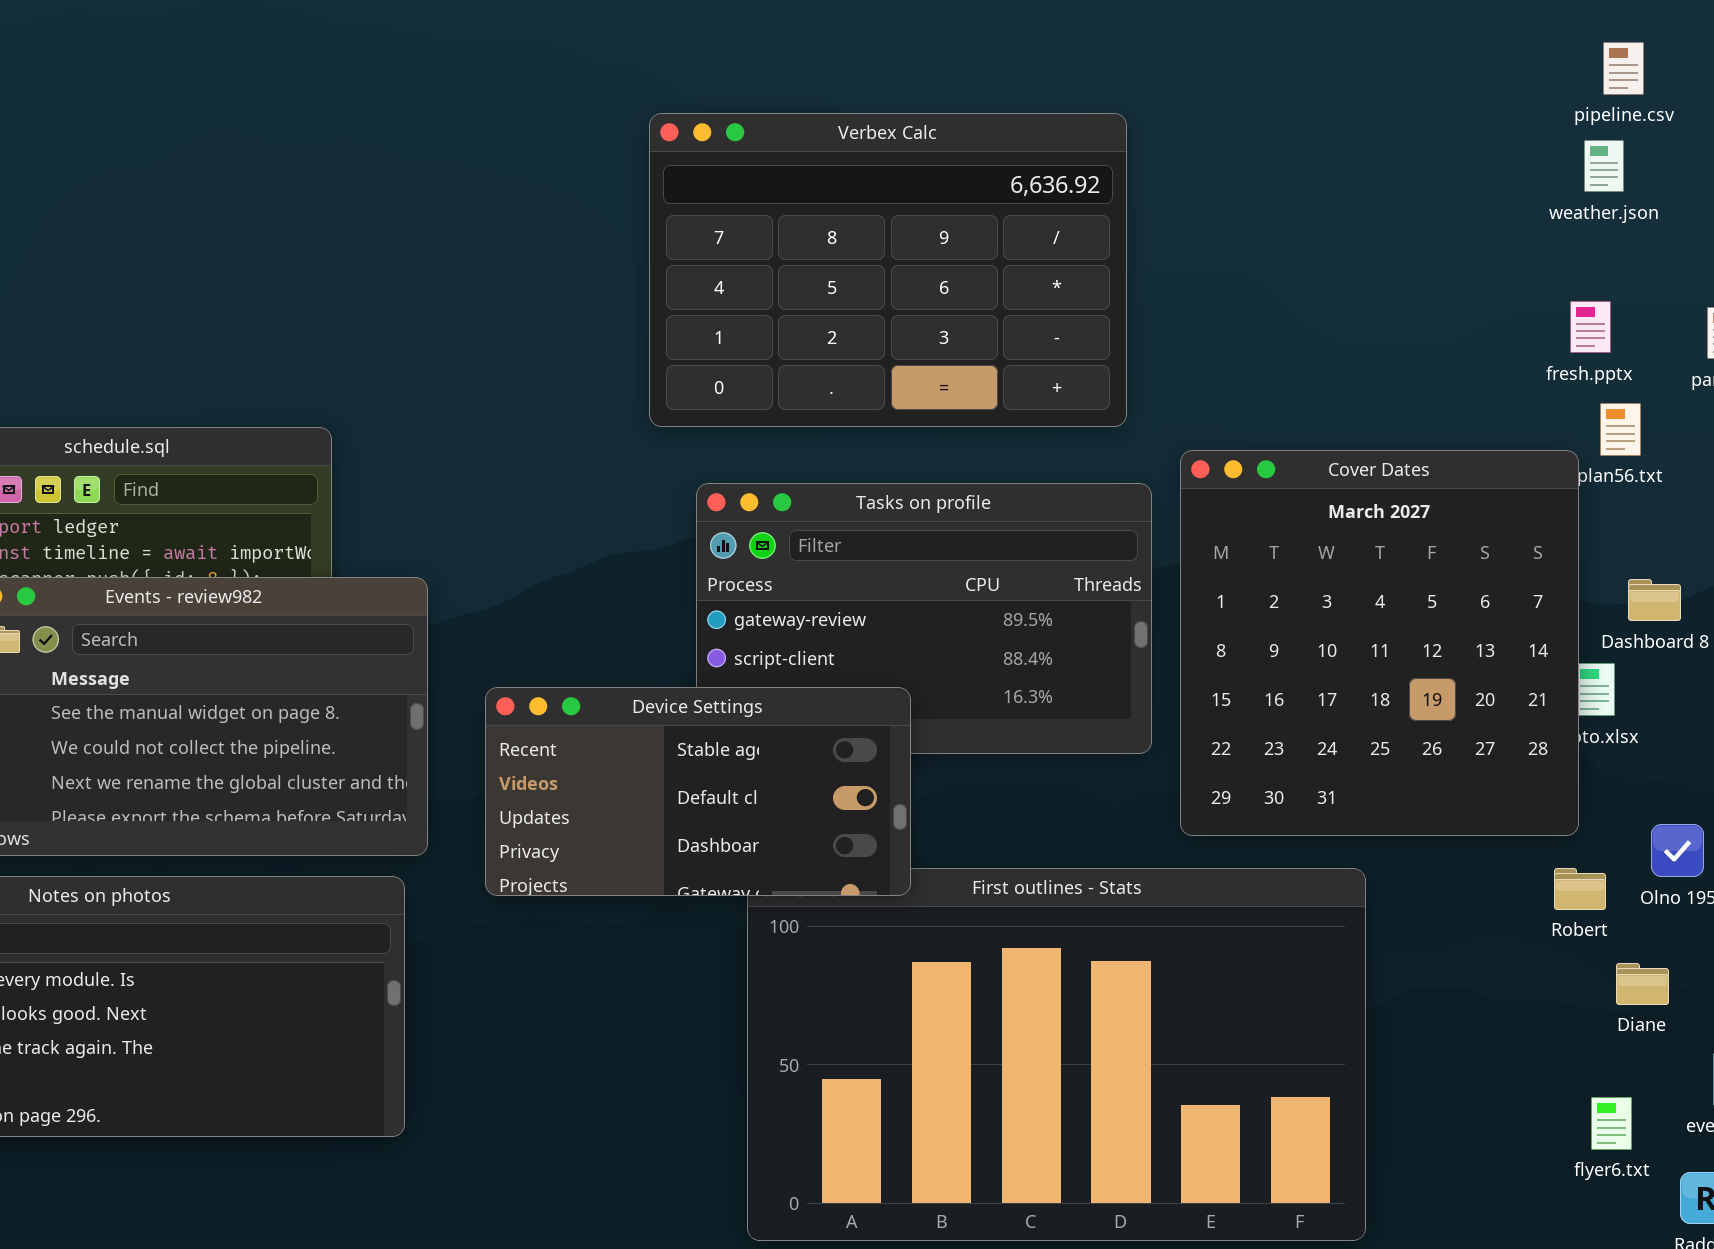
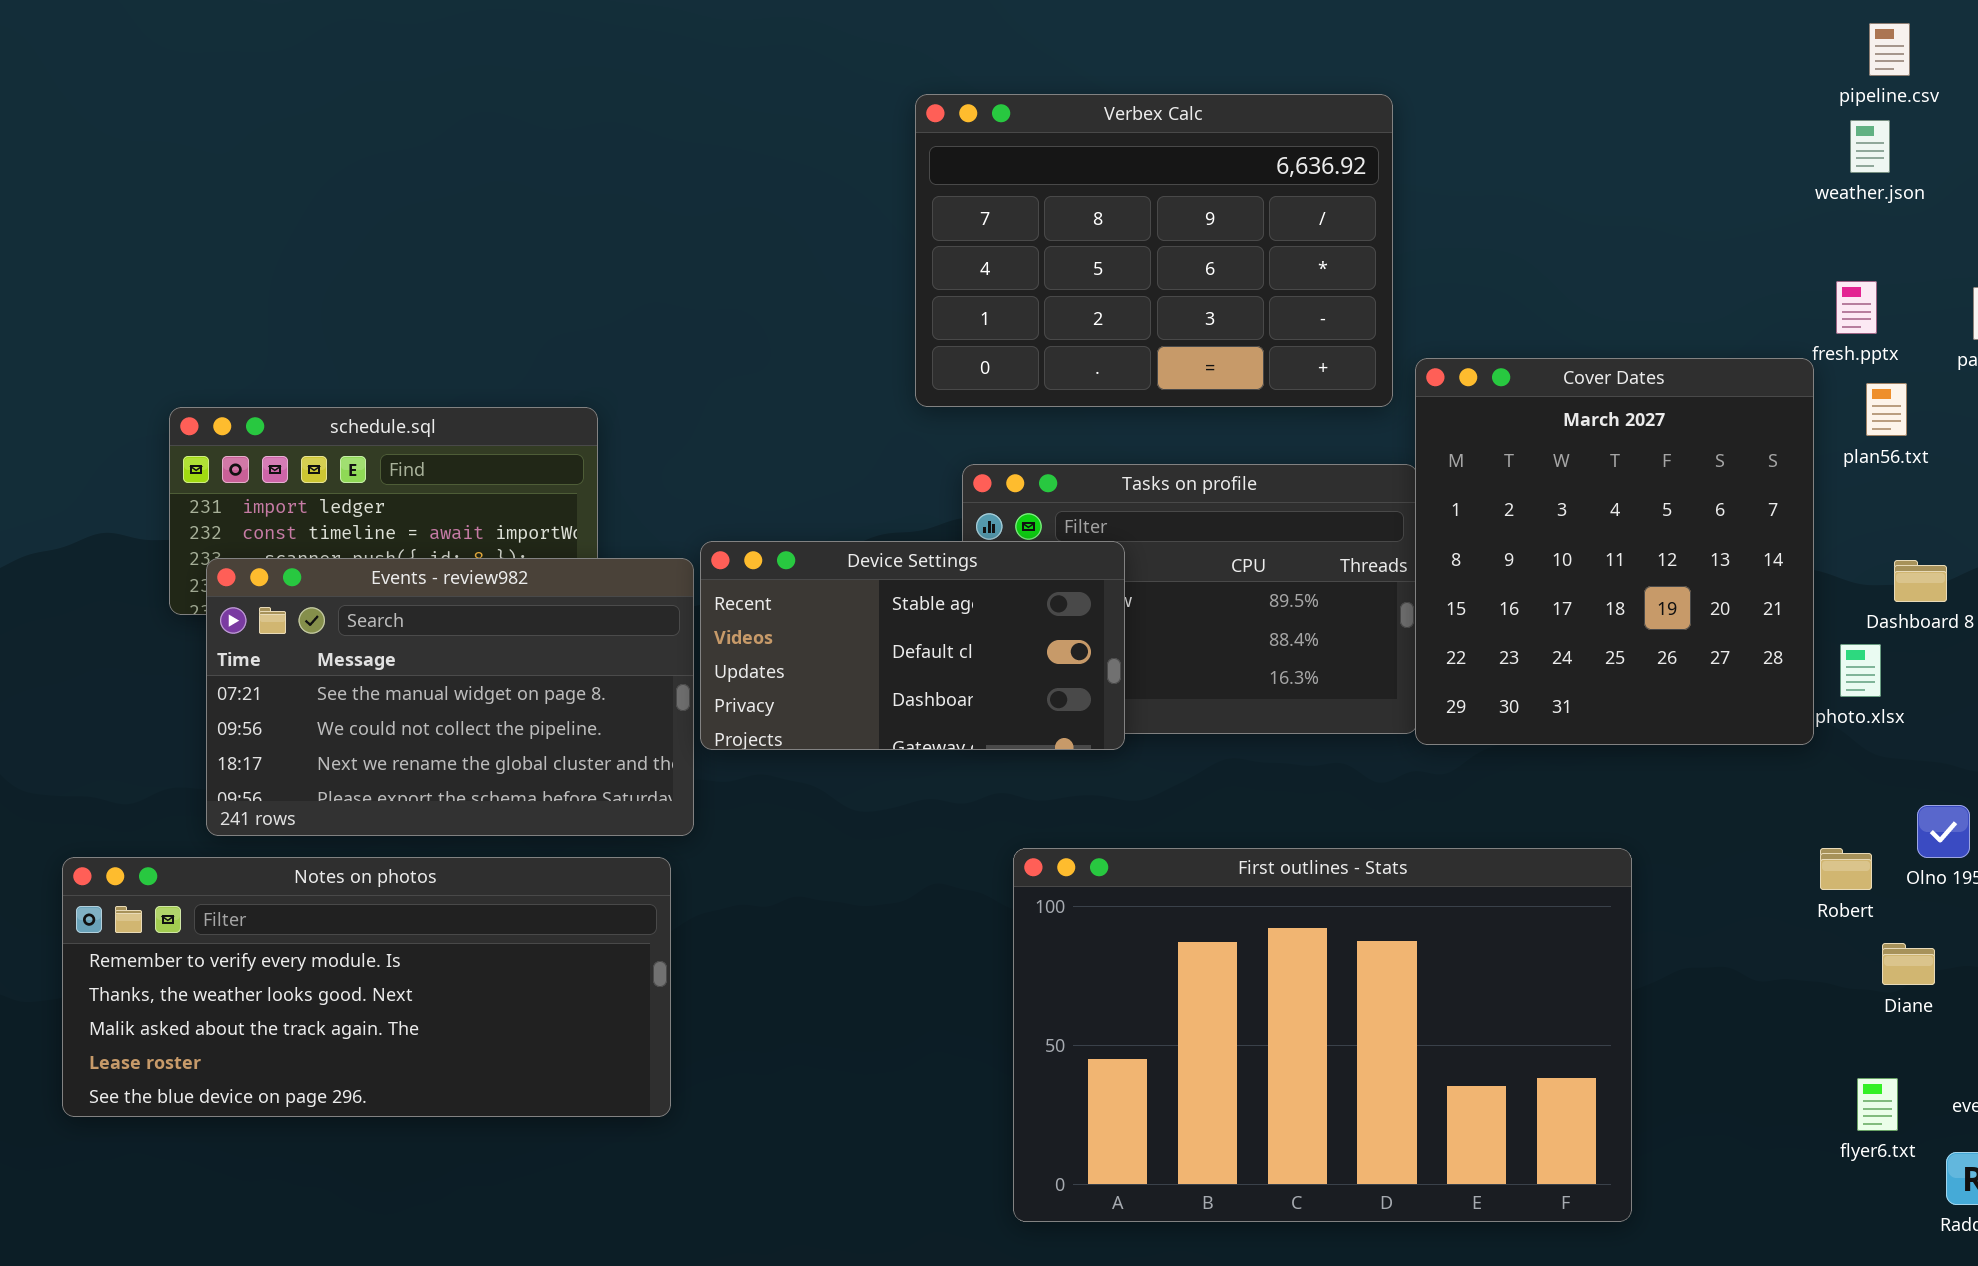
Cover Dates: [1180,450,1579,836] -> [1415,358,1814,745], moved
Device Settings: [485,687,911,896] -> [700,541,1125,750], moved

